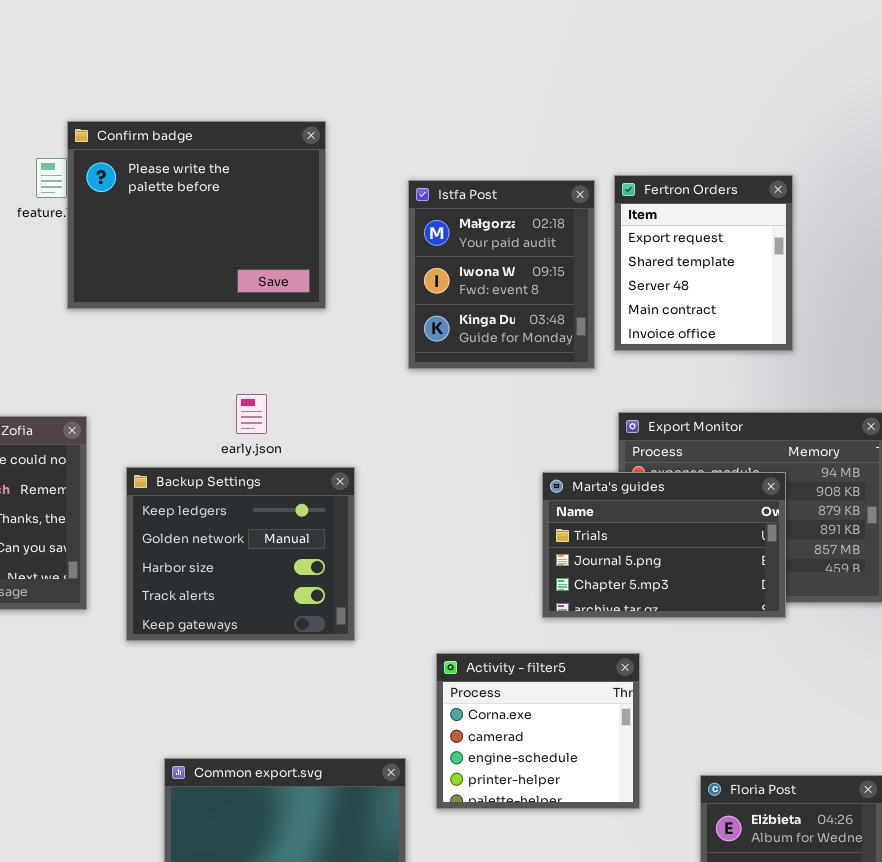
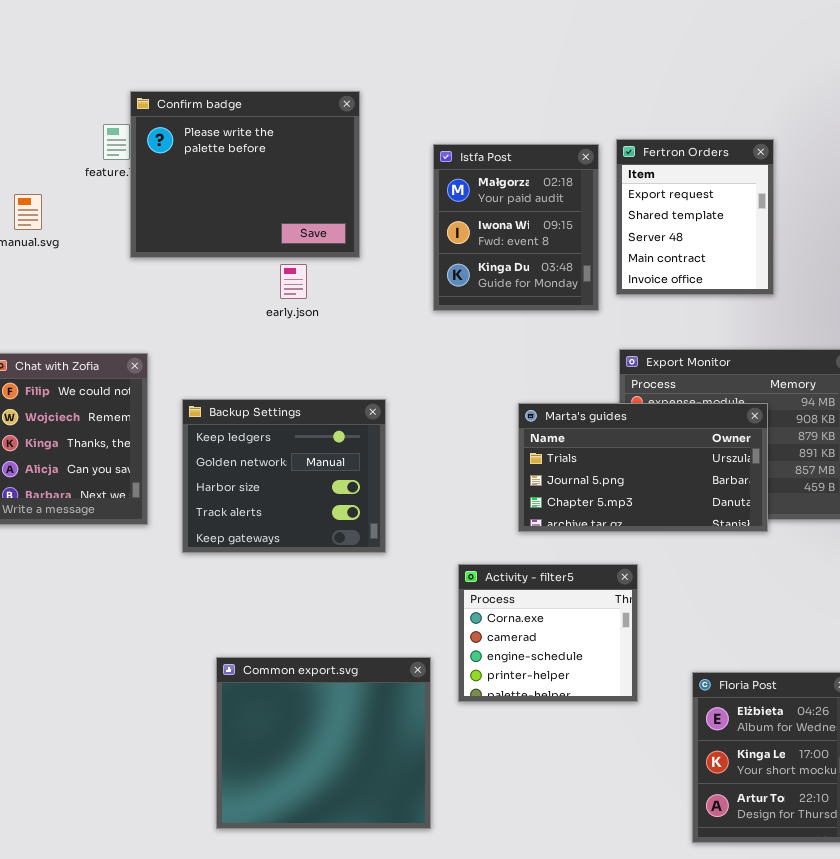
early.json: [236,394,267,434] -> [280,264,307,299], moved
Marta's guides: [542,472,786,618] -> [518,403,768,532], resized

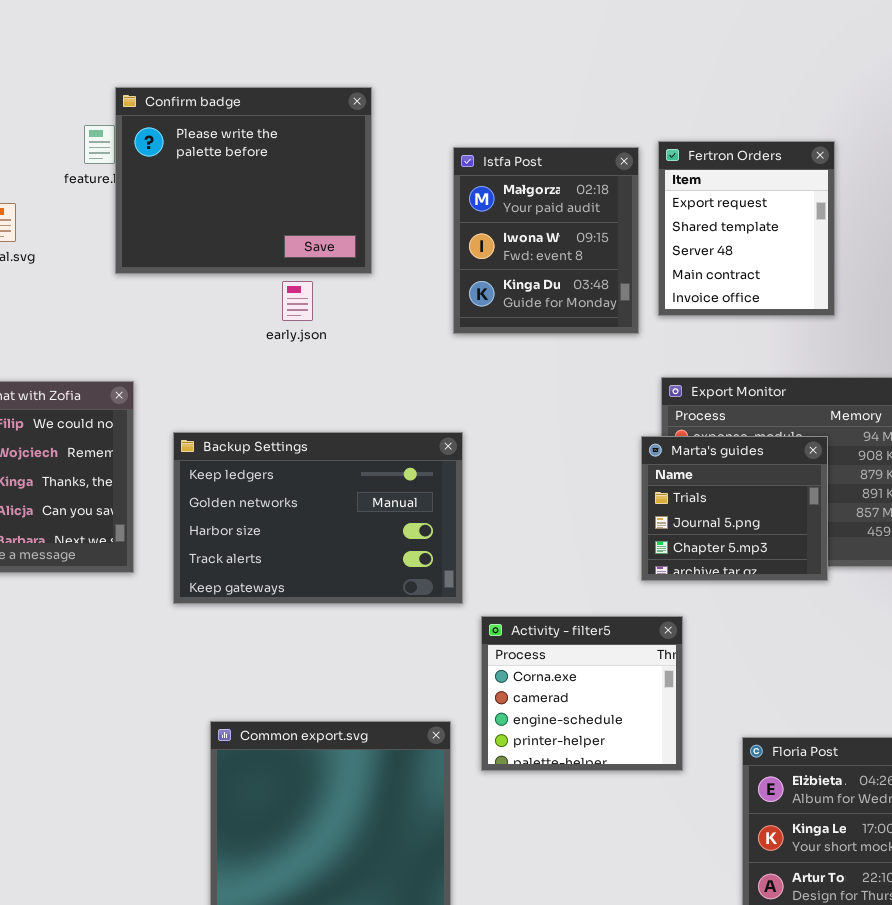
Backup Settings: [182,399,386,553] -> [173,432,463,604], resized
Marta's guides: [518,403,768,532] -> [641,436,828,581], resized

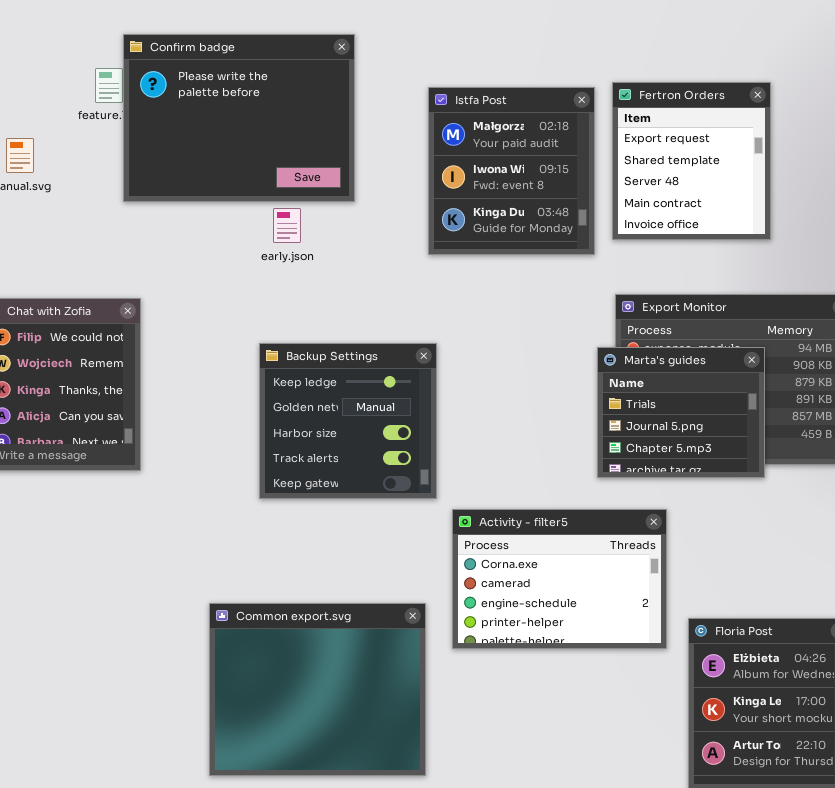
Backup Settings: [173,432,463,604] -> [259,343,437,499], resized
Activity - filter5: [481,616,683,771] -> [452,509,667,649], resized

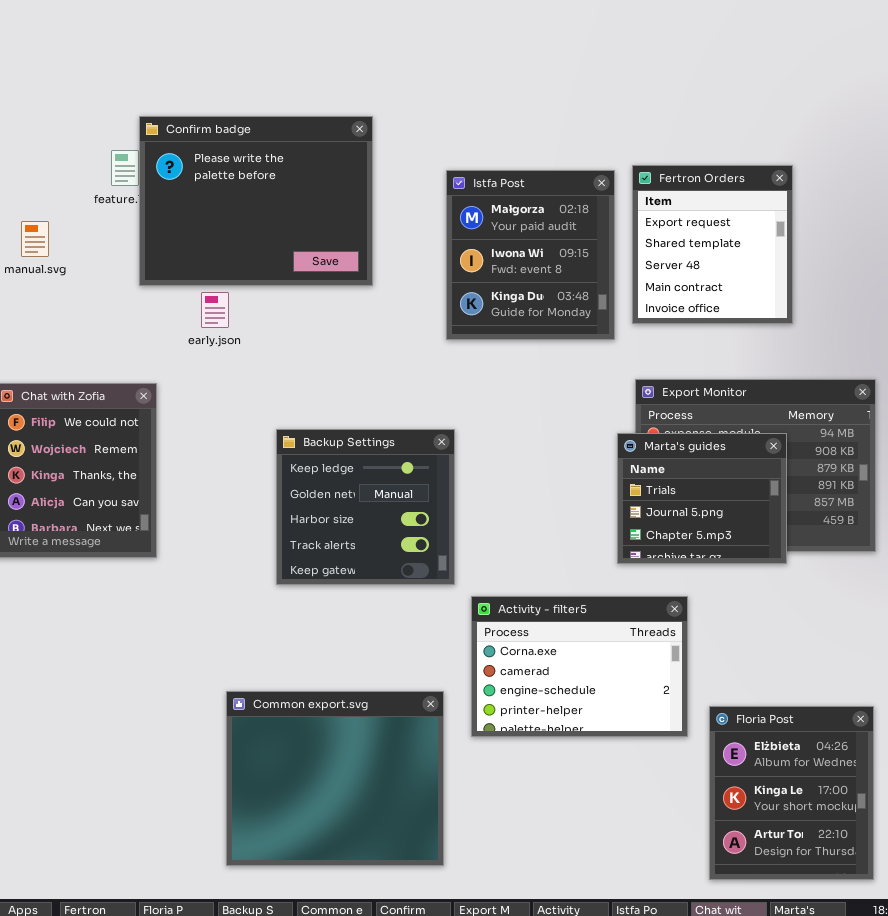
early.json: [273,208,301,243] -> [201,292,229,328], moved

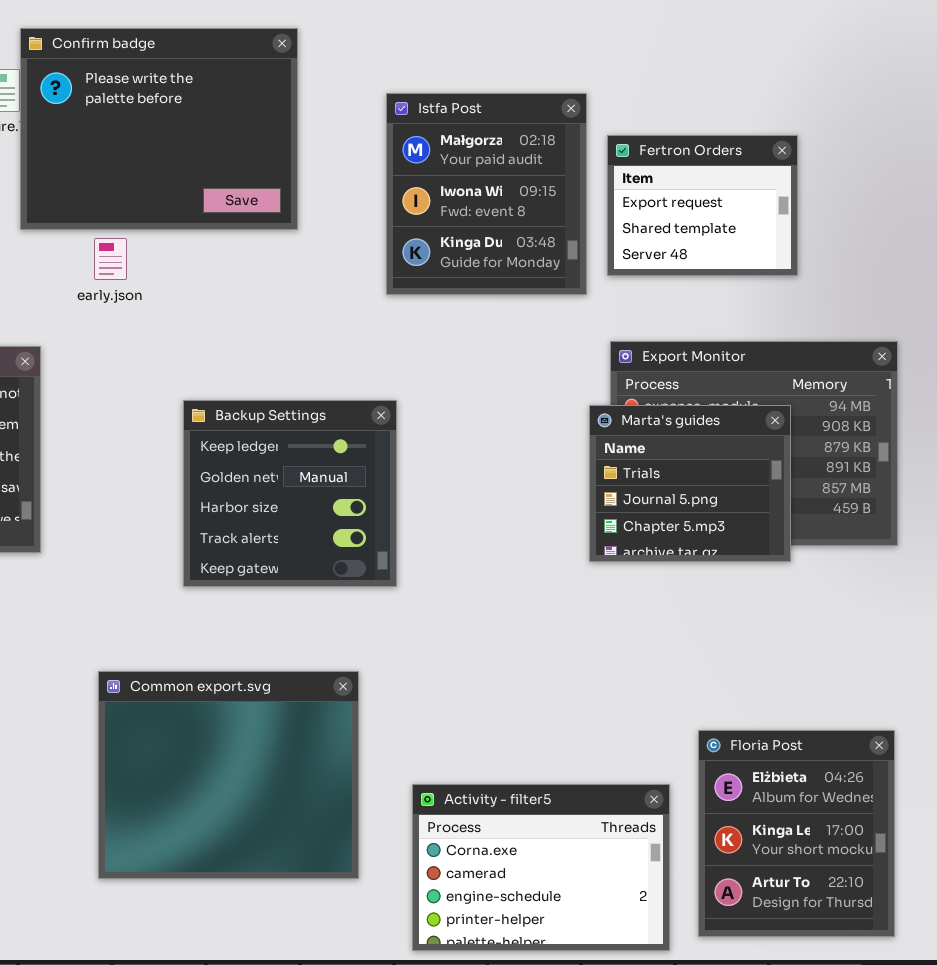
Fertron Orders: [632,165,793,324] -> [607,135,798,276], resized
Activity - filter5: [471,596,688,737] -> [412,784,670,951], moved
Common export.svg: [226,691,444,866] -> [98,671,359,879], moved

